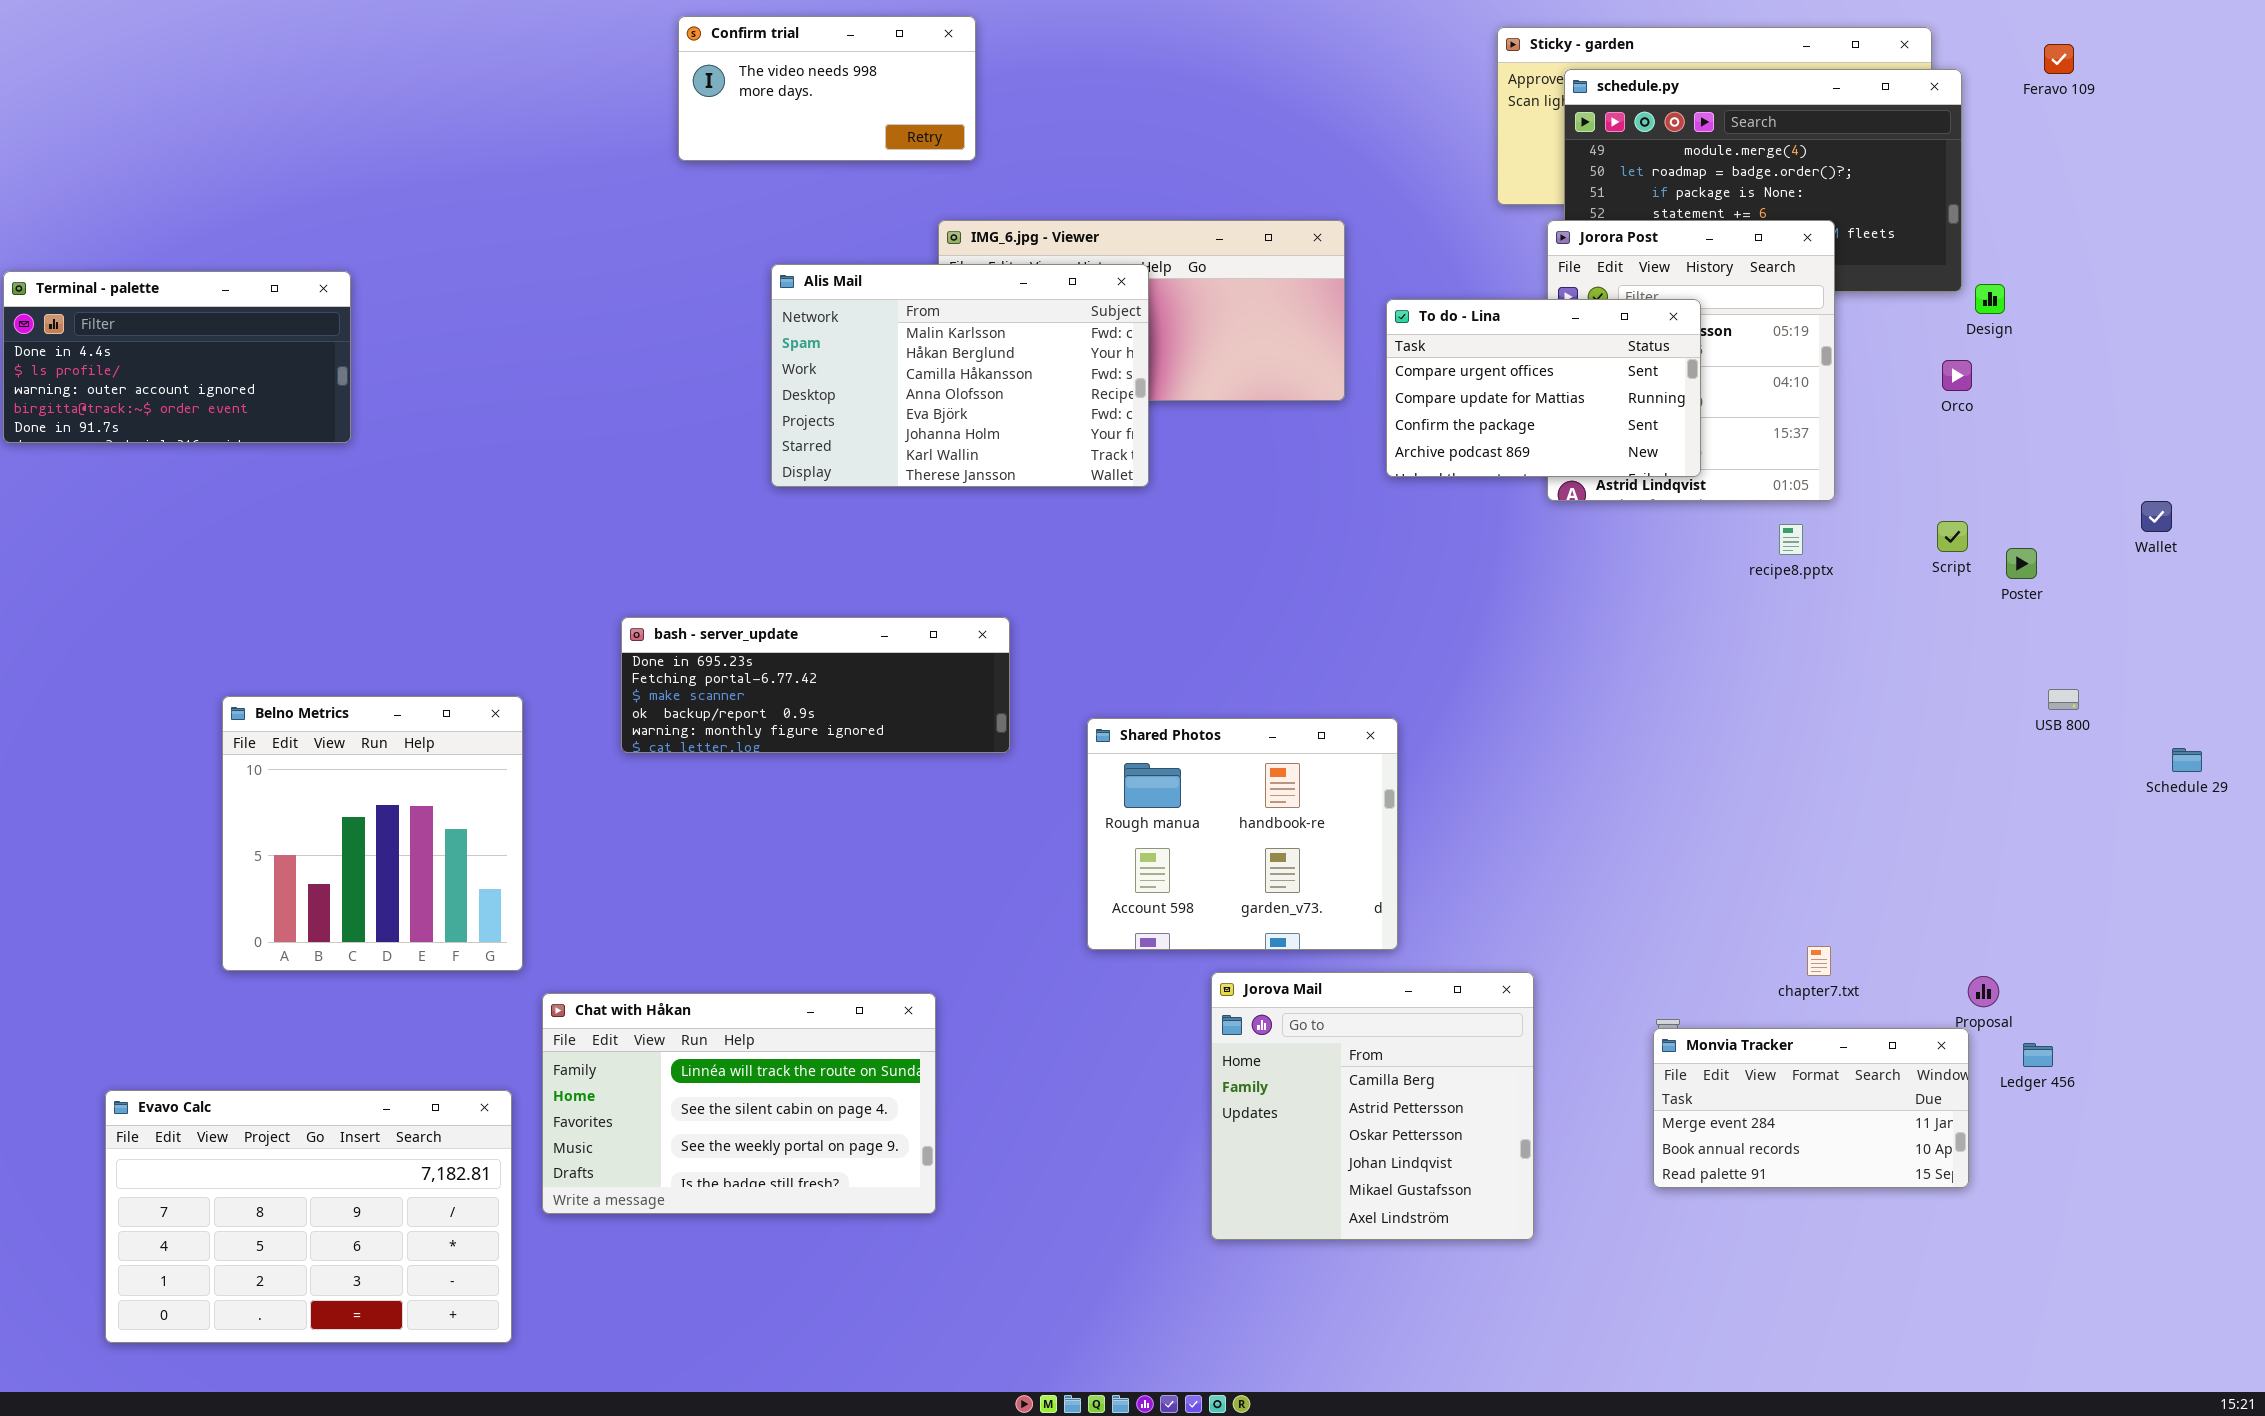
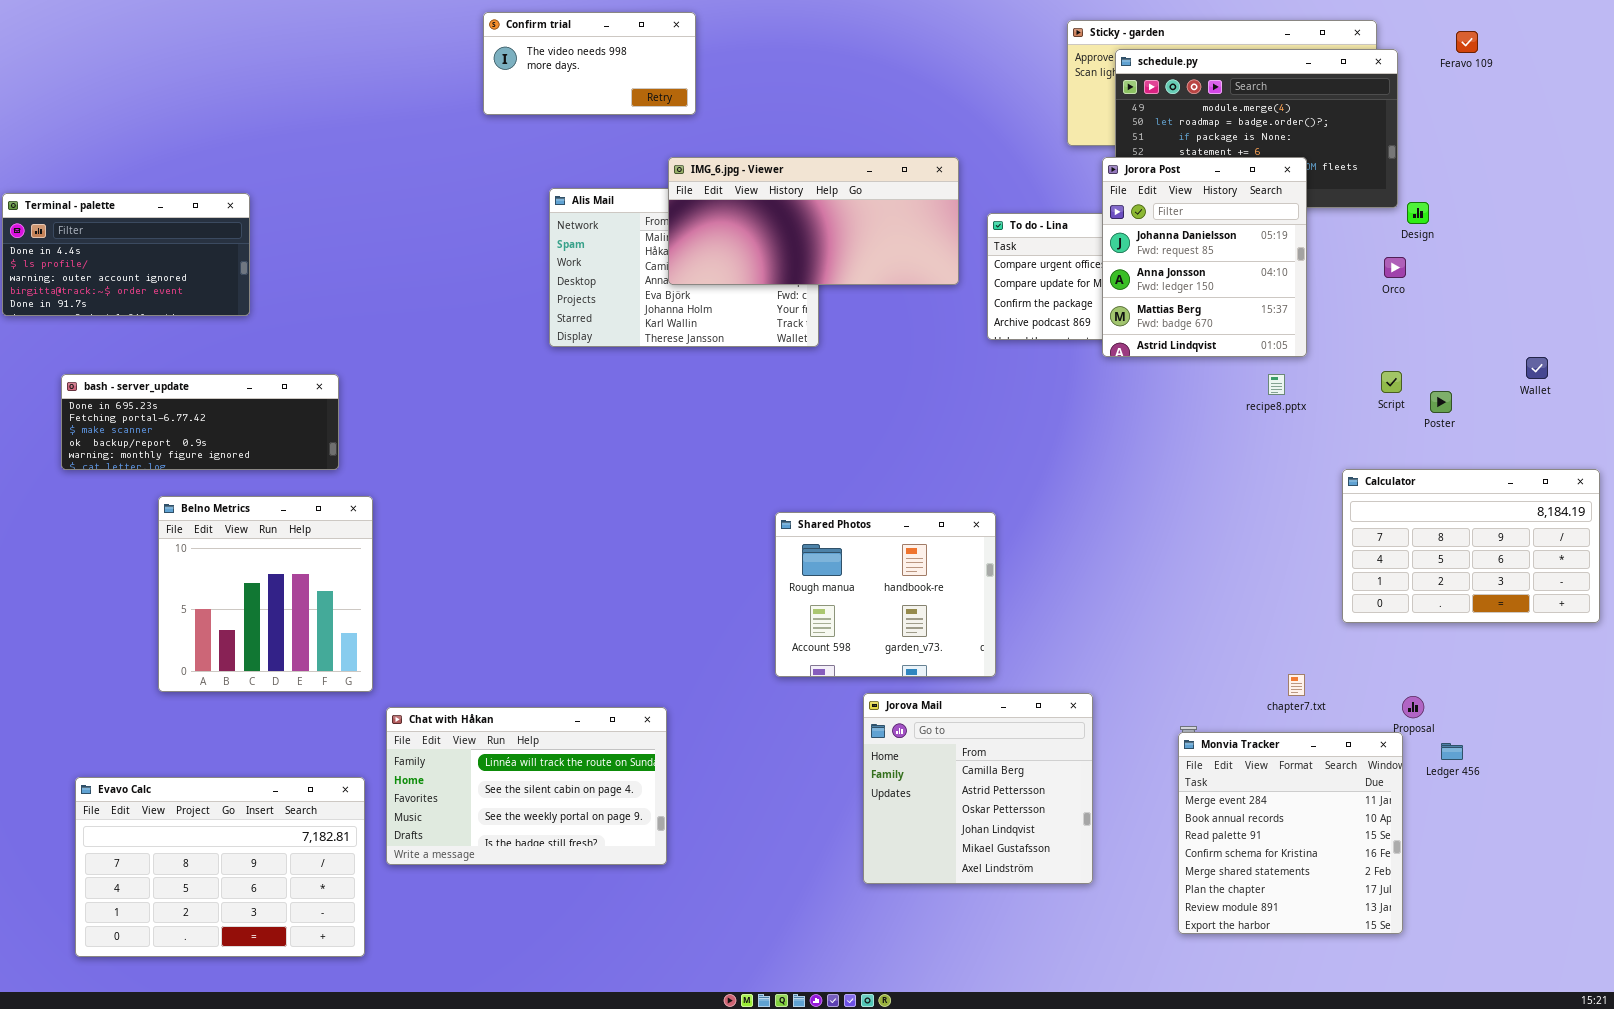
IMG_6.jpg - Viewer: [938,220,1345,401] -> [668,157,959,285], raised
Jorora Post: [1547,220,1835,501] -> [1102,157,1307,357], raised
bash - server_update: [621,617,1010,753] -> [61,374,339,470], moved
Calculator: none -> [1342,469,1600,623], opened
Monvia Tracker: [1653,1028,1969,1188] -> [1178,732,1403,934], resized

